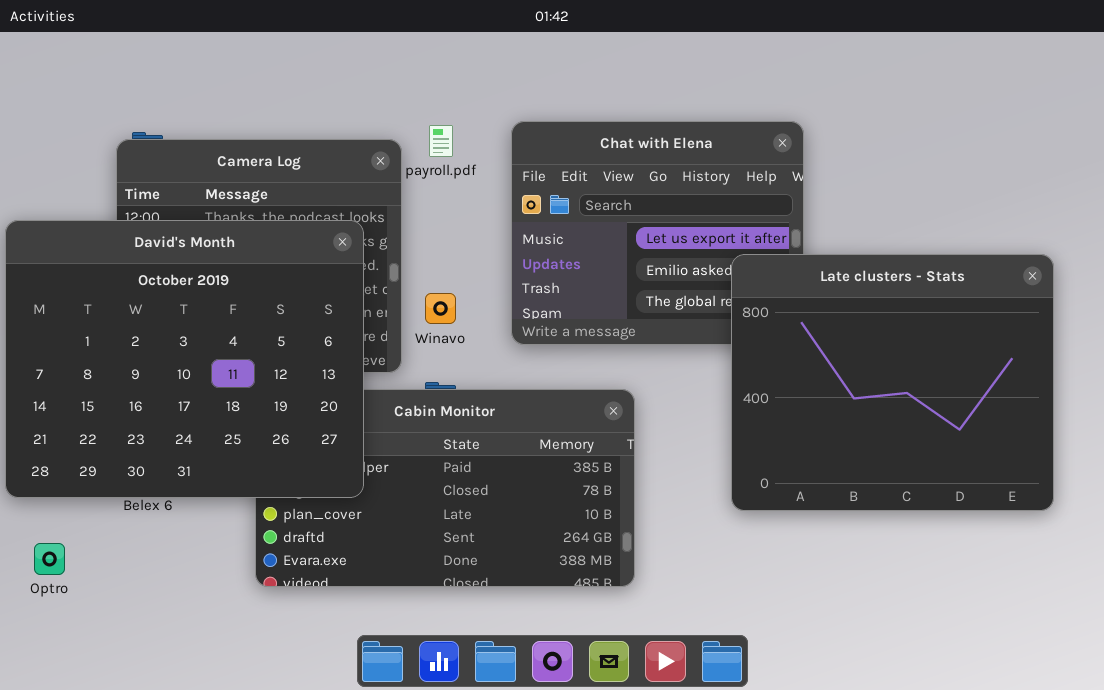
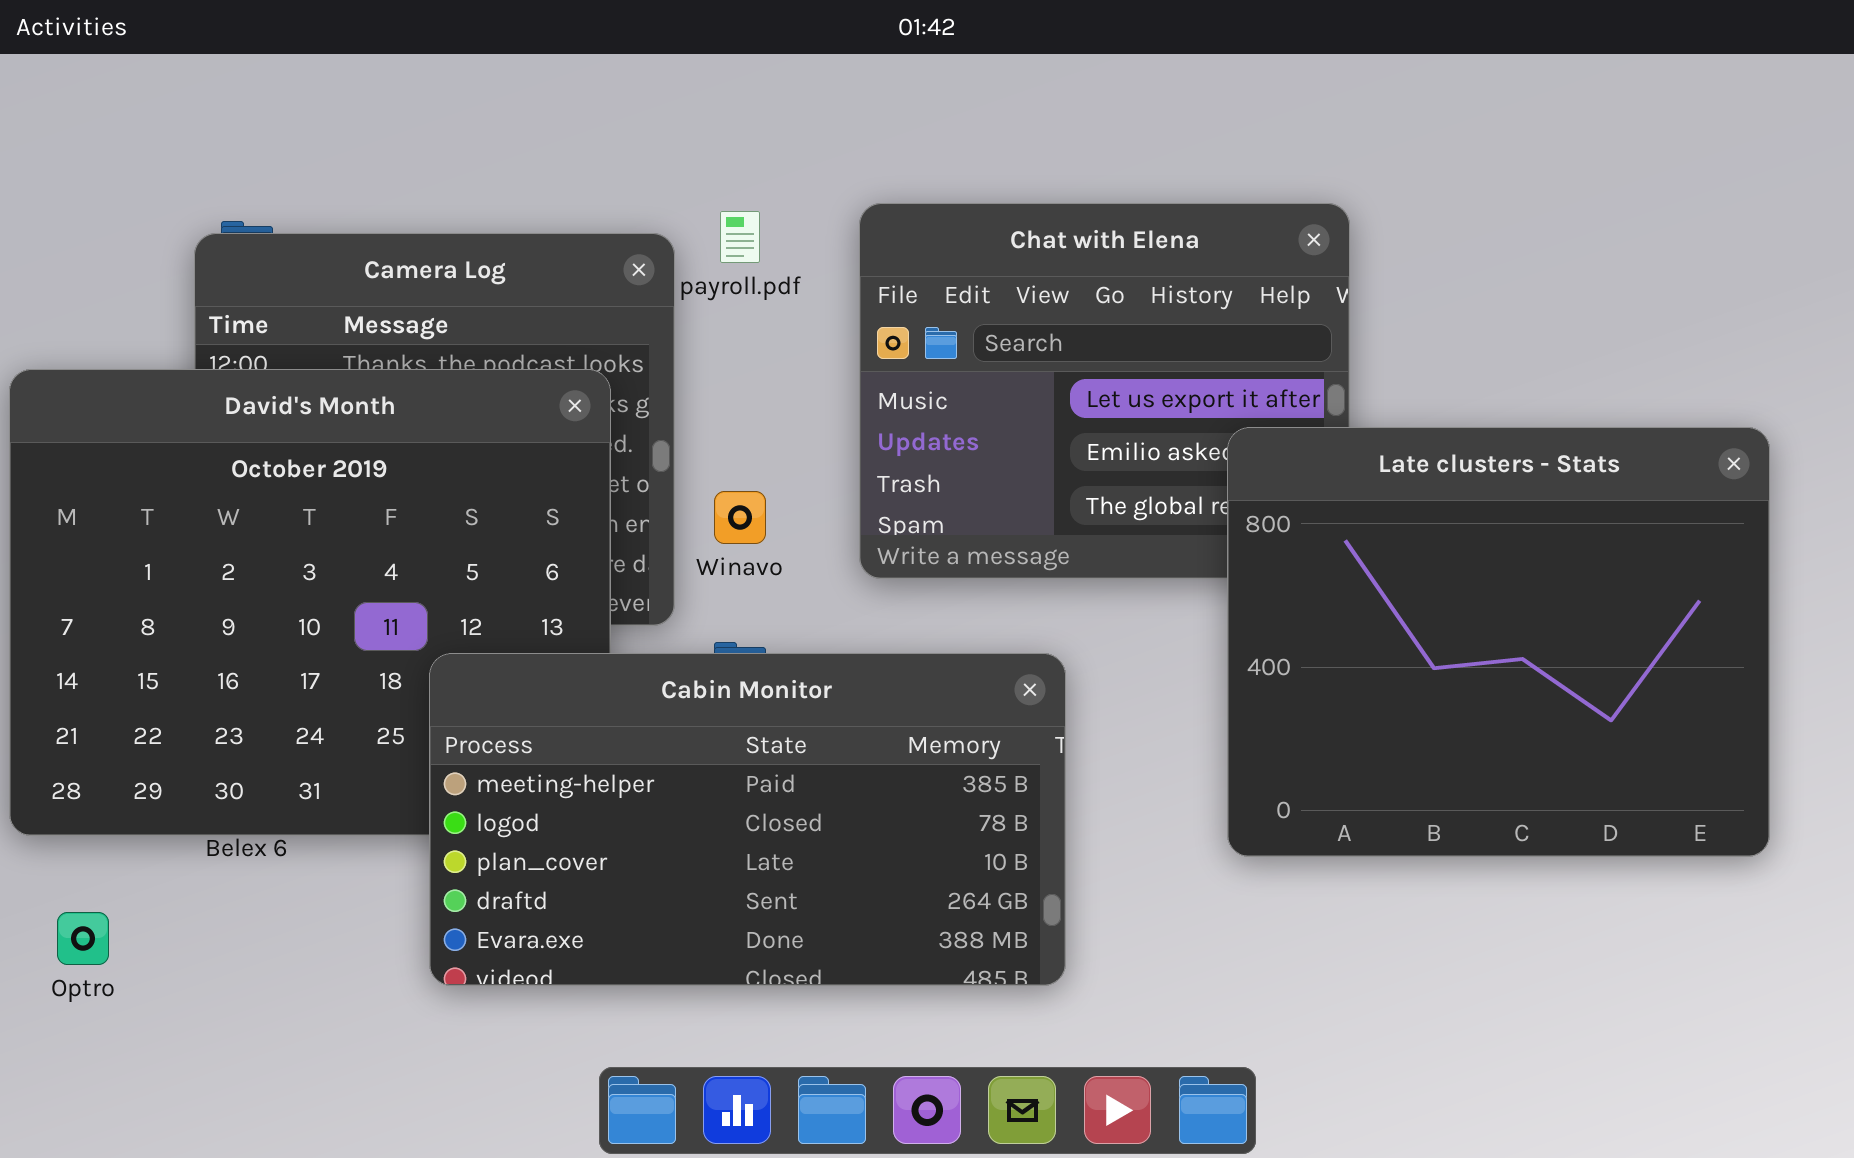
Cabin Monitor: [255,389,635,587] -> [429,653,1066,986], raised

